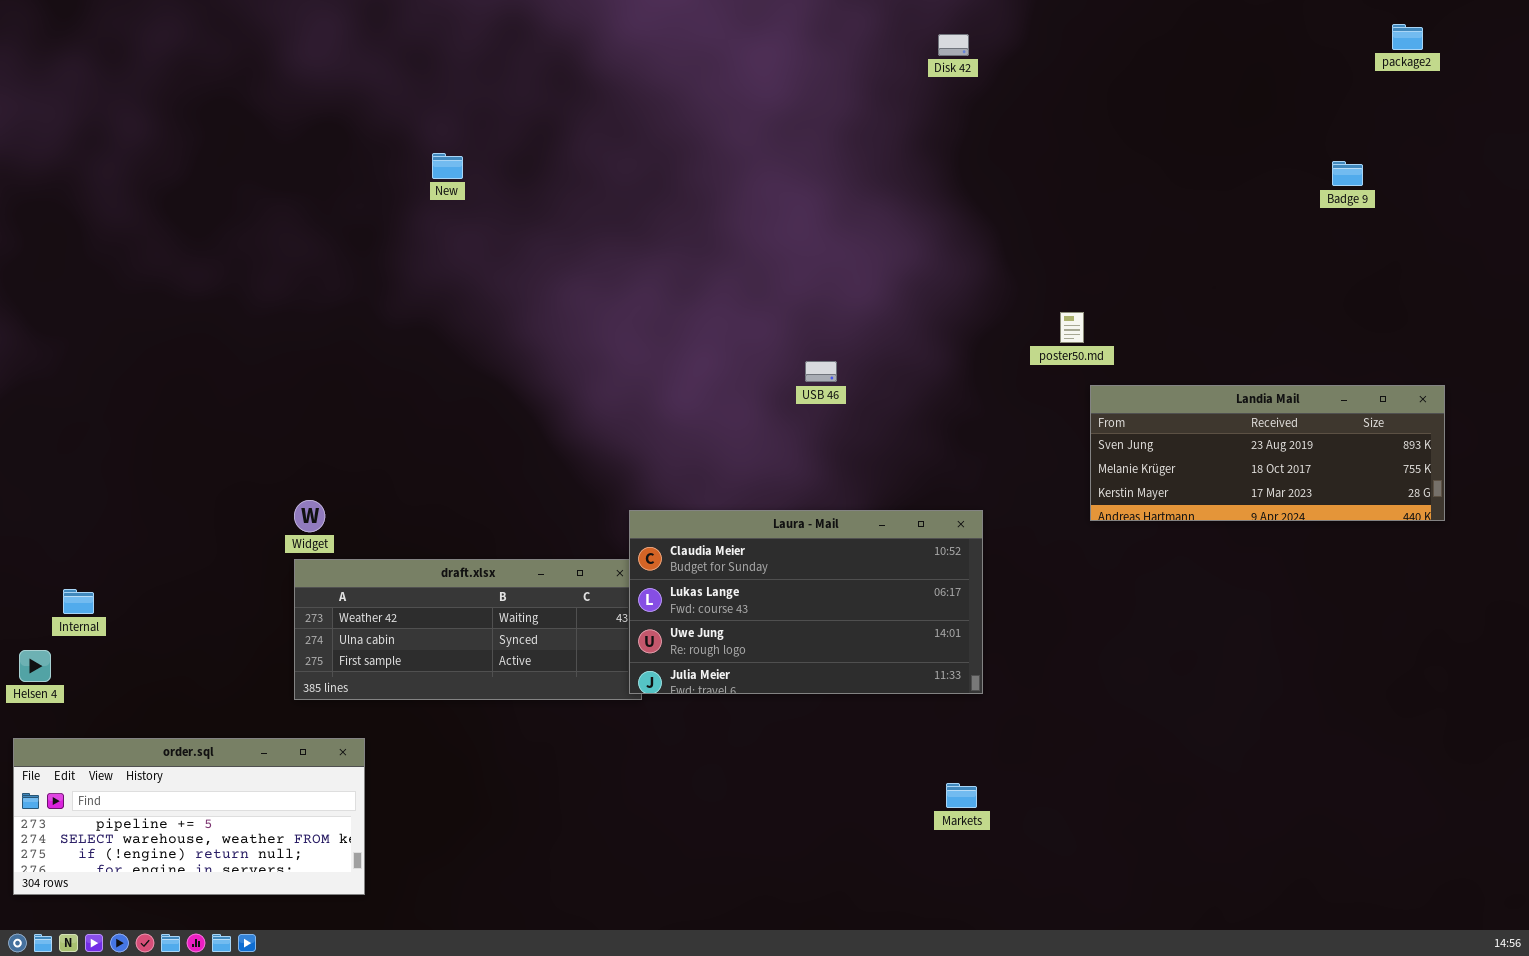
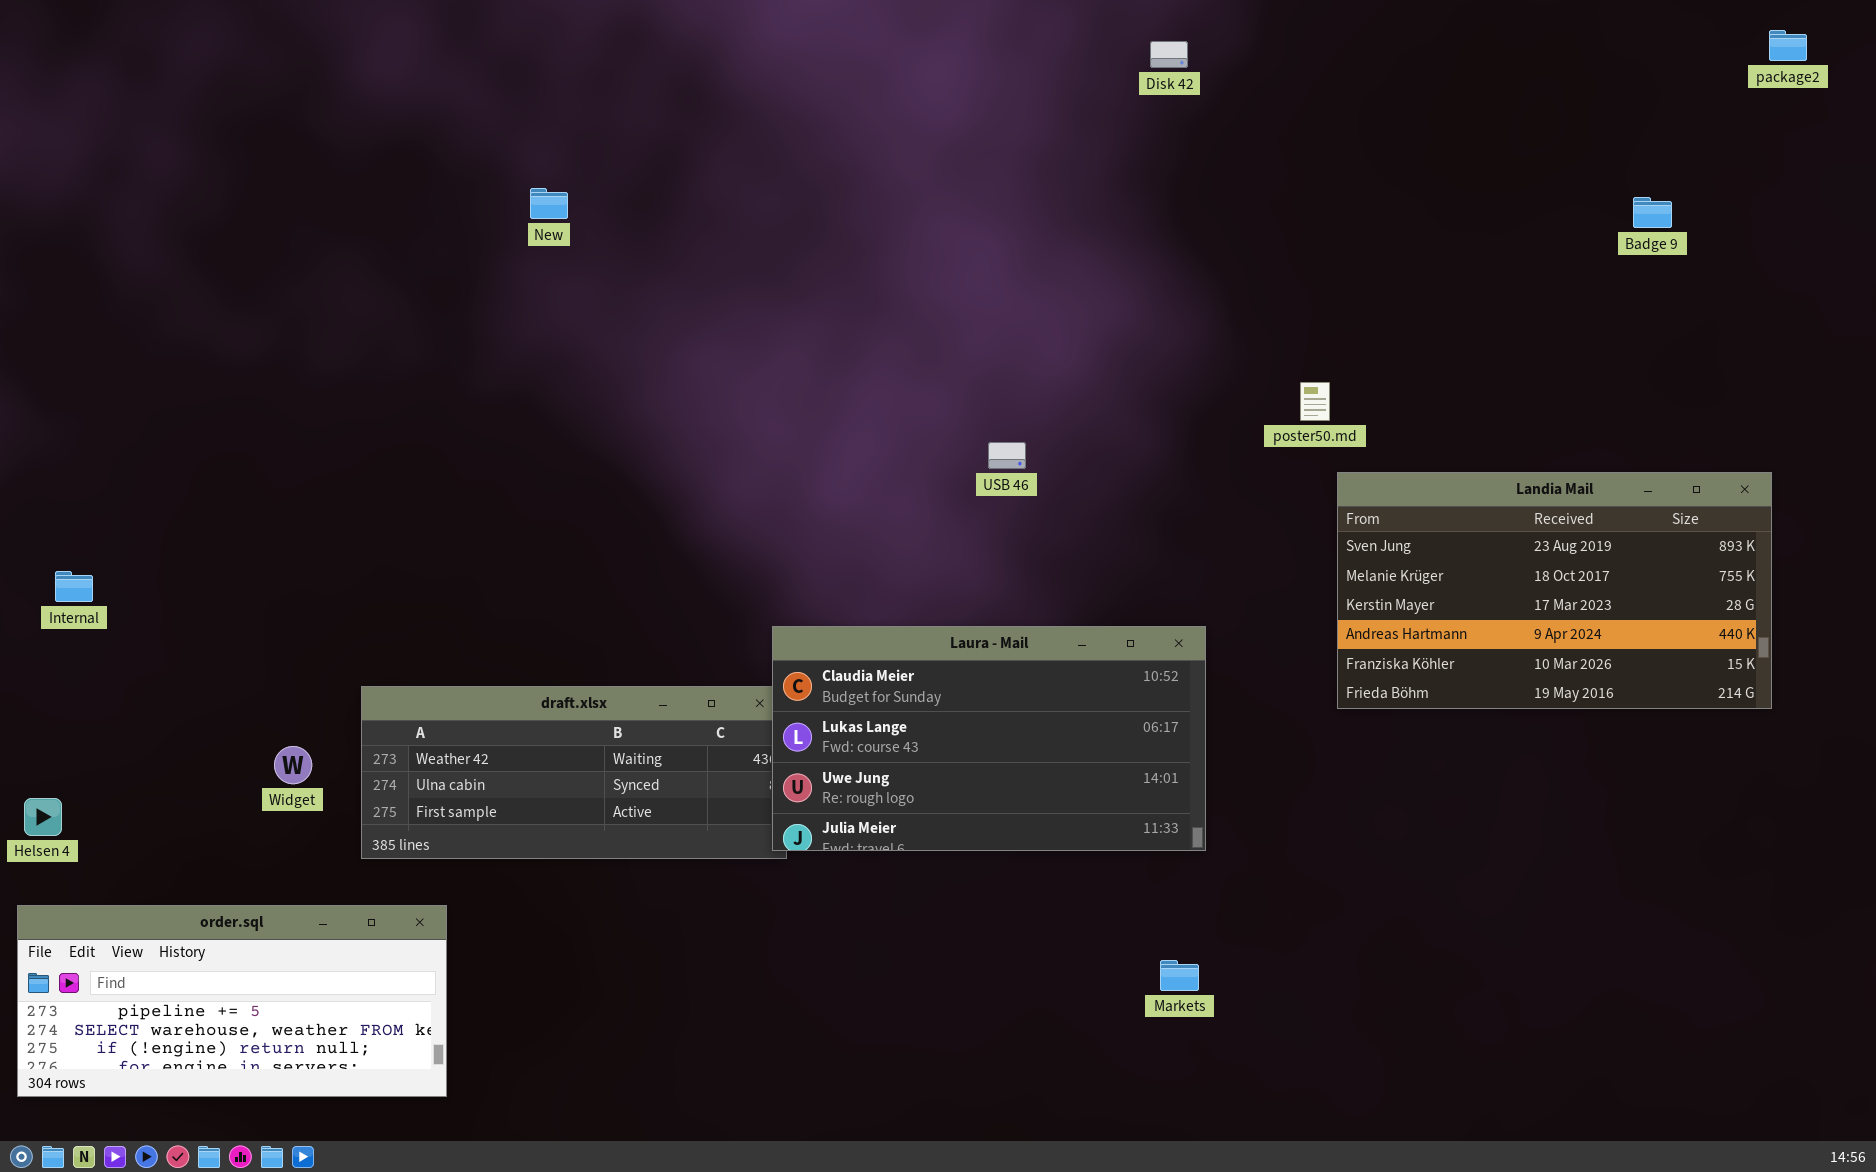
package2: [1392,24,1423,50] -> [1769,30,1807,61], moved
Landia Mail: [1090,385,1445,521] -> [1337,472,1772,709], resized
Widget: [294,500,325,532] -> [274,746,312,784], moved
Internal: [63,589,94,614] -> [55,571,93,602], moved

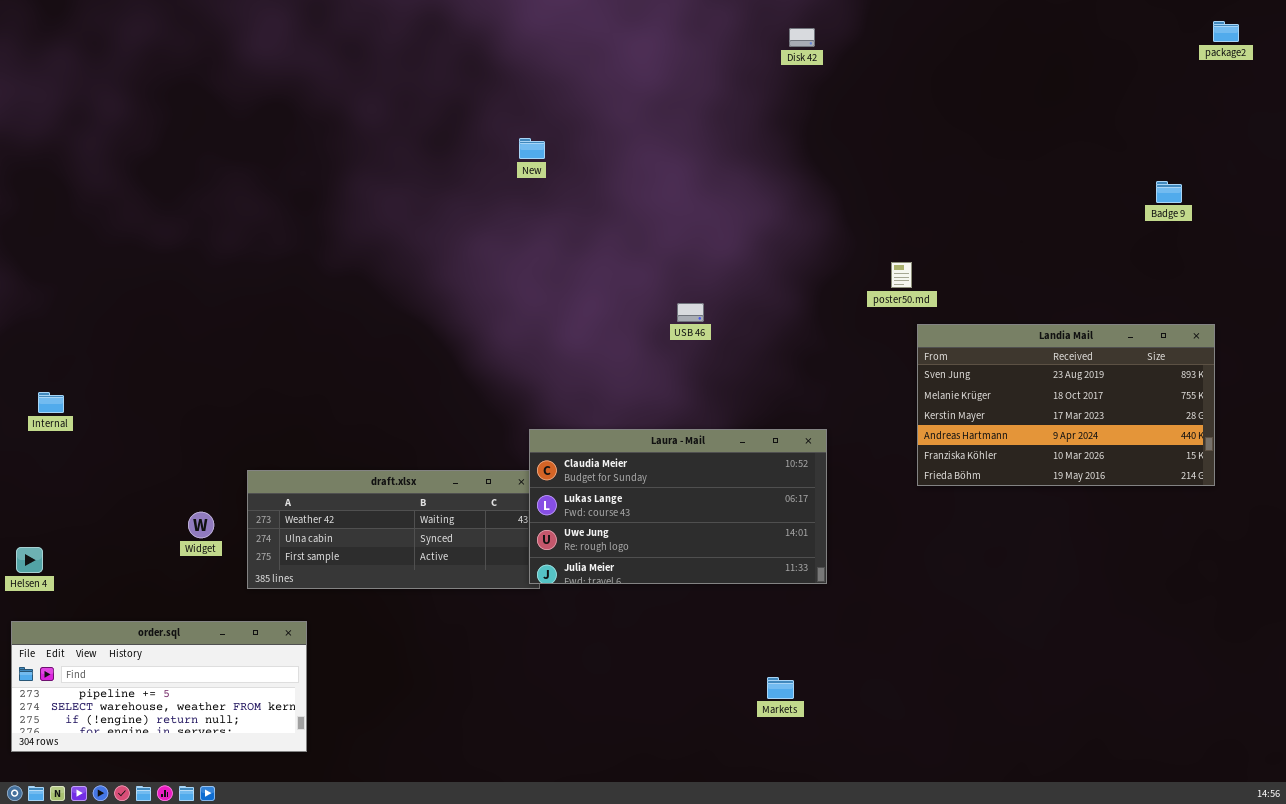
New: [530,188,568,219] -> [519,138,545,159], moved
Badge 9: [1633,197,1672,228] -> [1156,181,1182,203], moved
Markets: [1160,960,1199,991] -> [767,677,794,699], moved

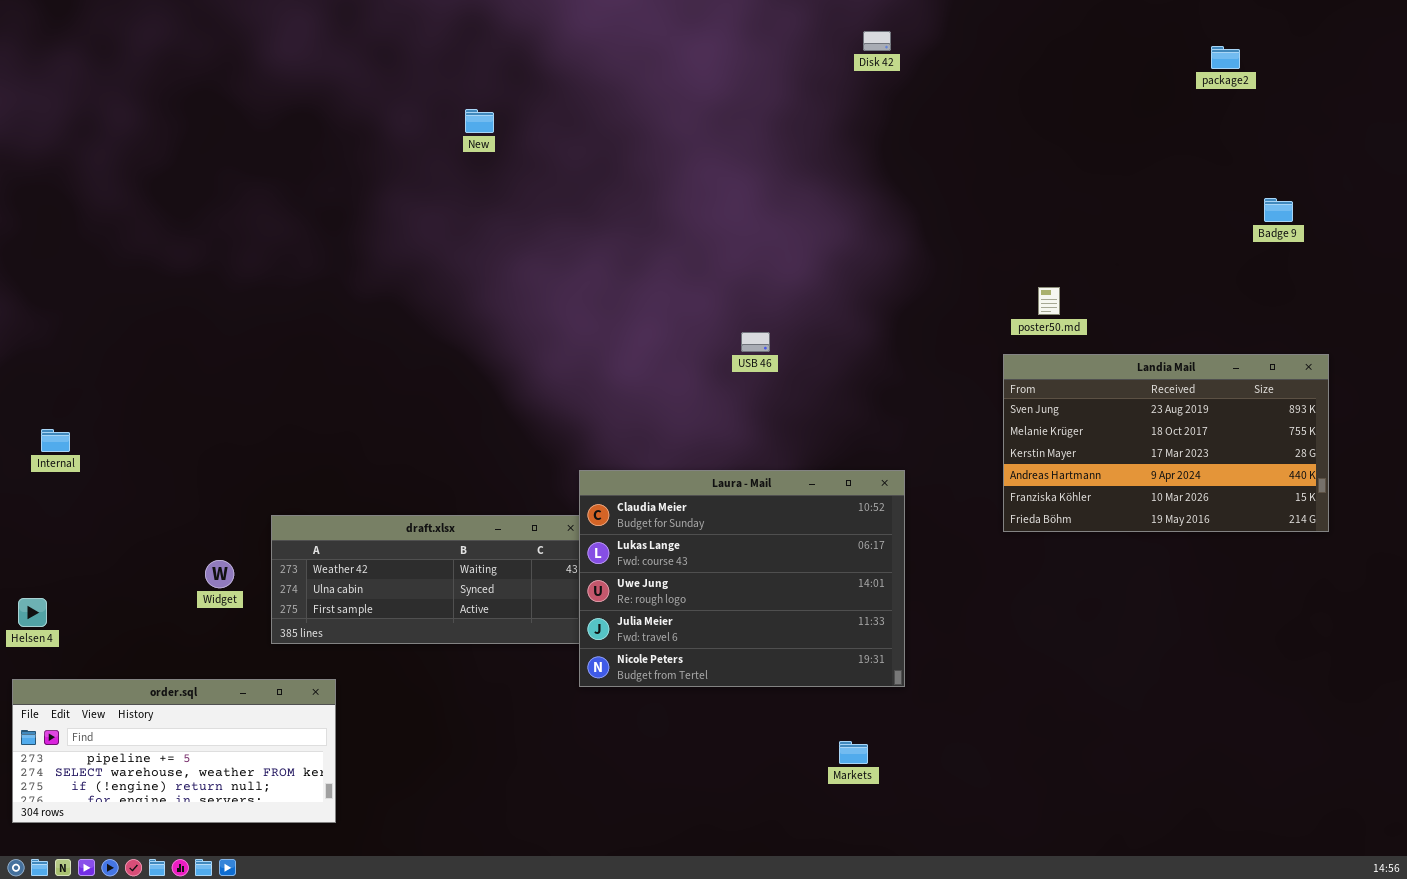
package2: [1213,21,1239,42] -> [1211,46,1240,69], moved
New: [519,138,545,159] -> [465,109,494,133], moved
poster50.md: [891,262,912,288] -> [1038,287,1060,315], moved
Laura - Mail: [529,429,827,584] -> [579,470,905,687], resized

